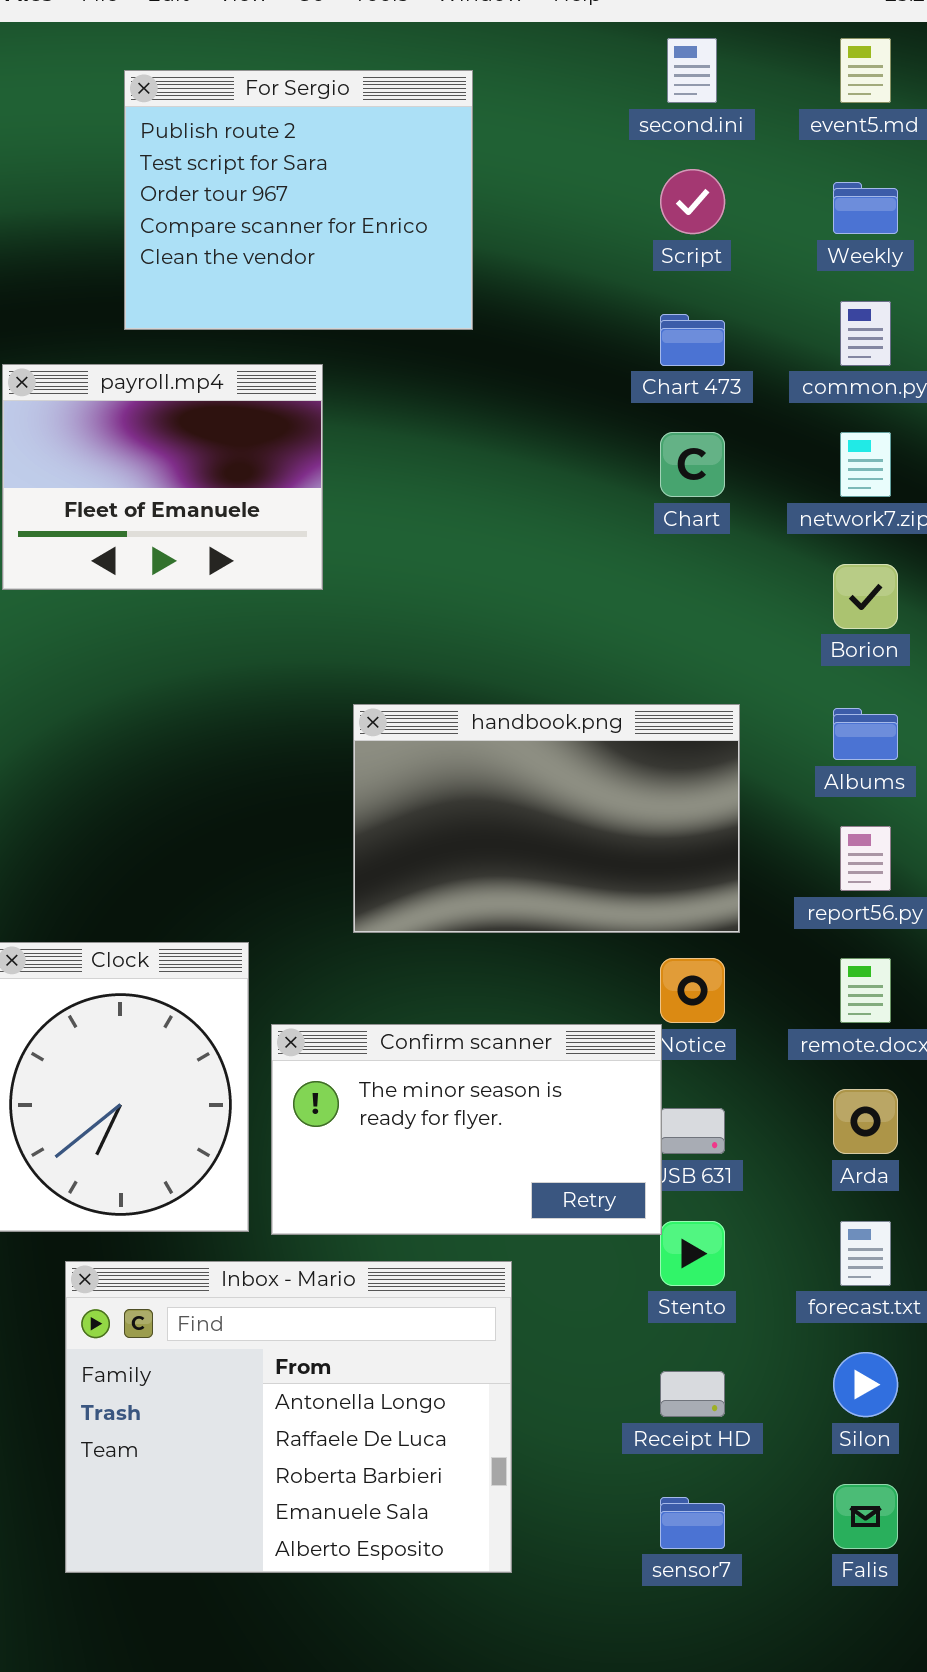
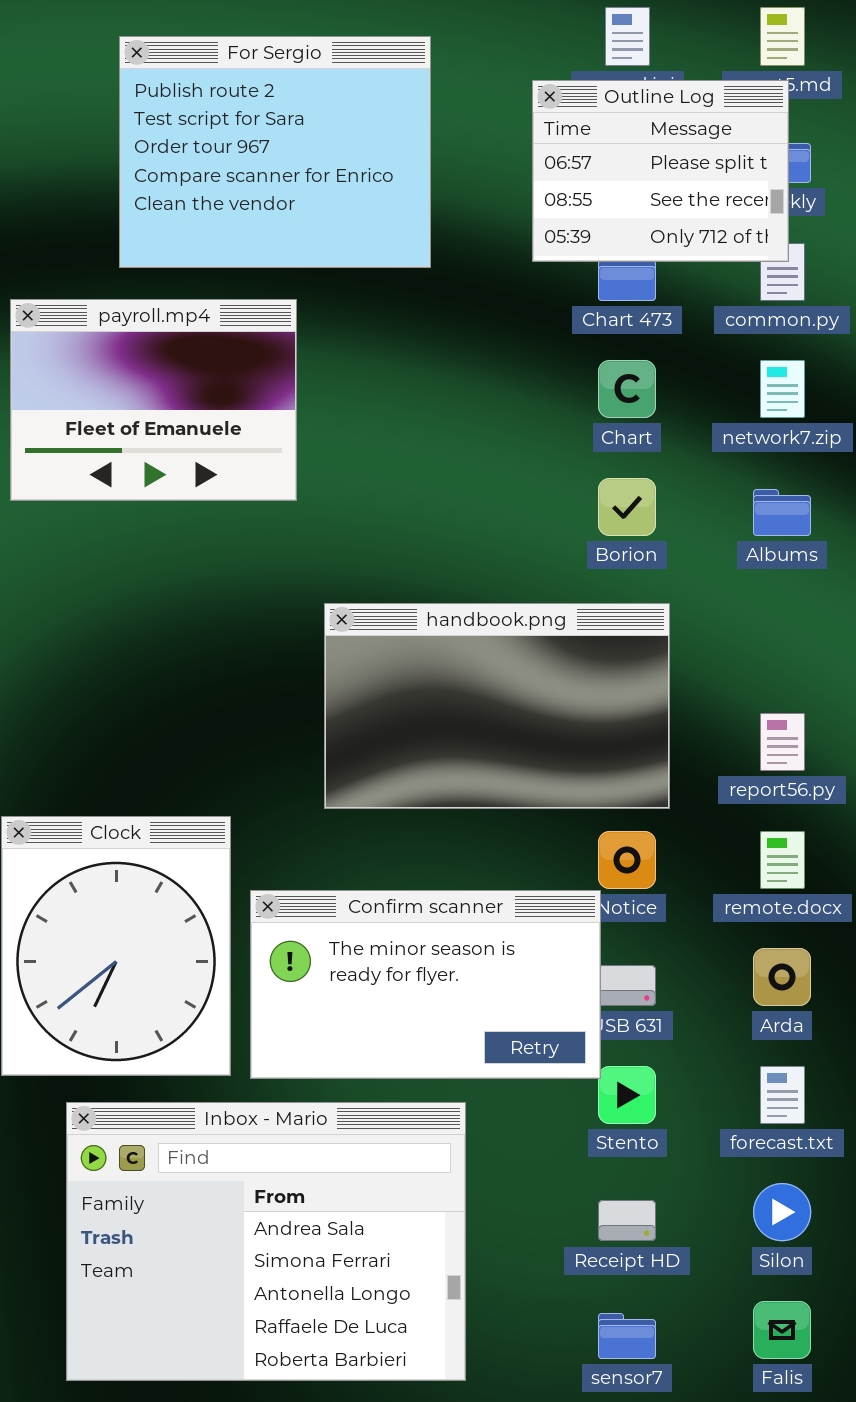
Outline Log: none -> [532,80,789,262], opened
Borion: [833,564,898,629] -> [598,478,656,536], moved
Albums: [833,708,898,760] -> [753,489,811,536], moved
Inbox - Mario: [65,1261,512,1573] -> [66,1102,466,1381], scrolled up 2 rows

